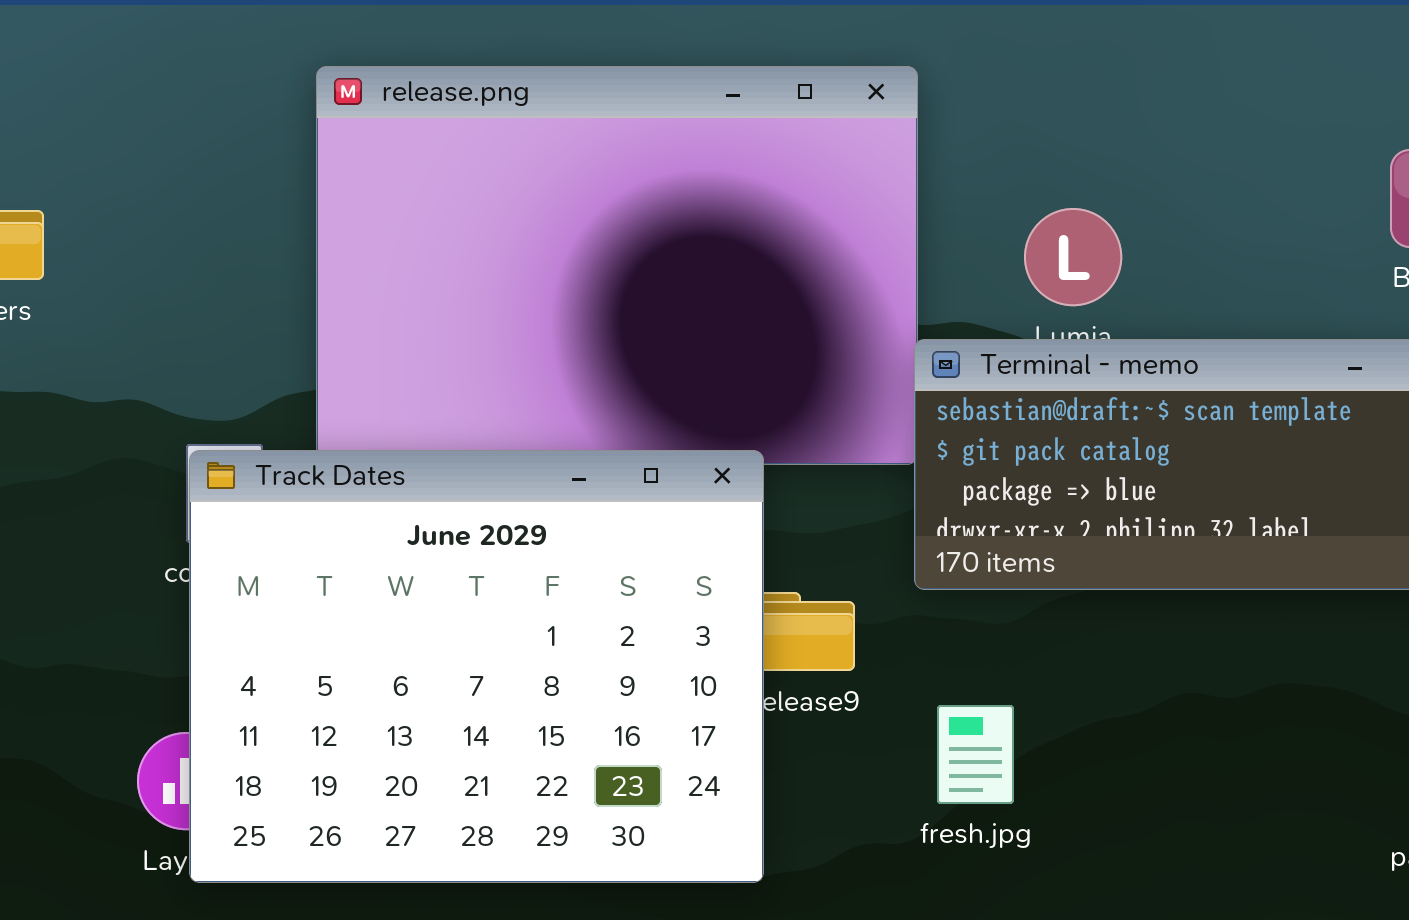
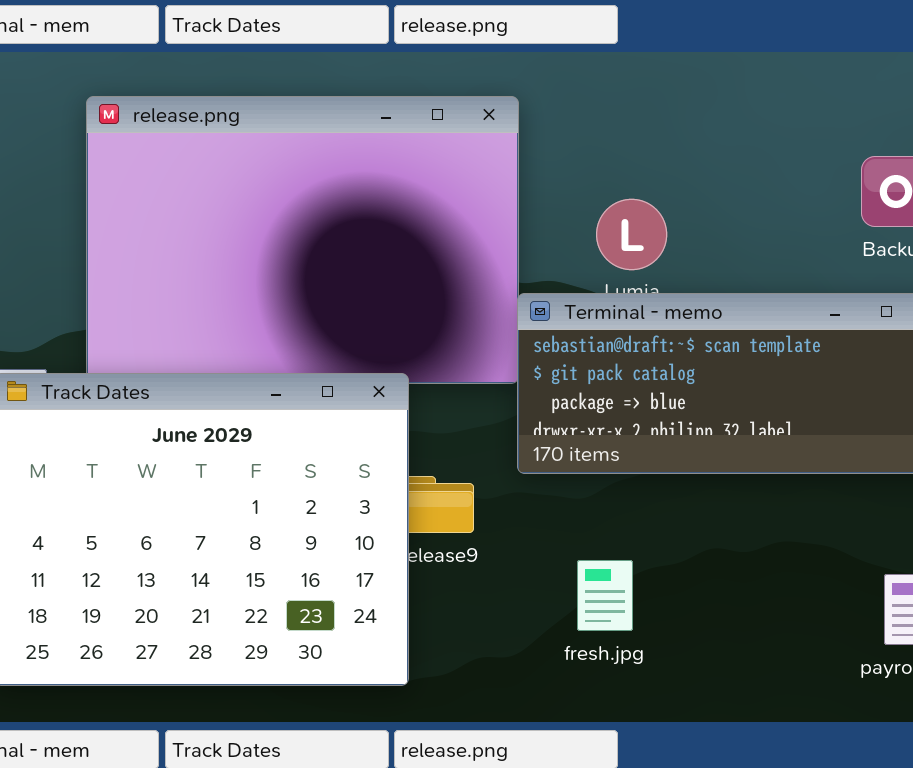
fresh.jpg: [937,705,1014,804] -> [577,560,633,631], moved

